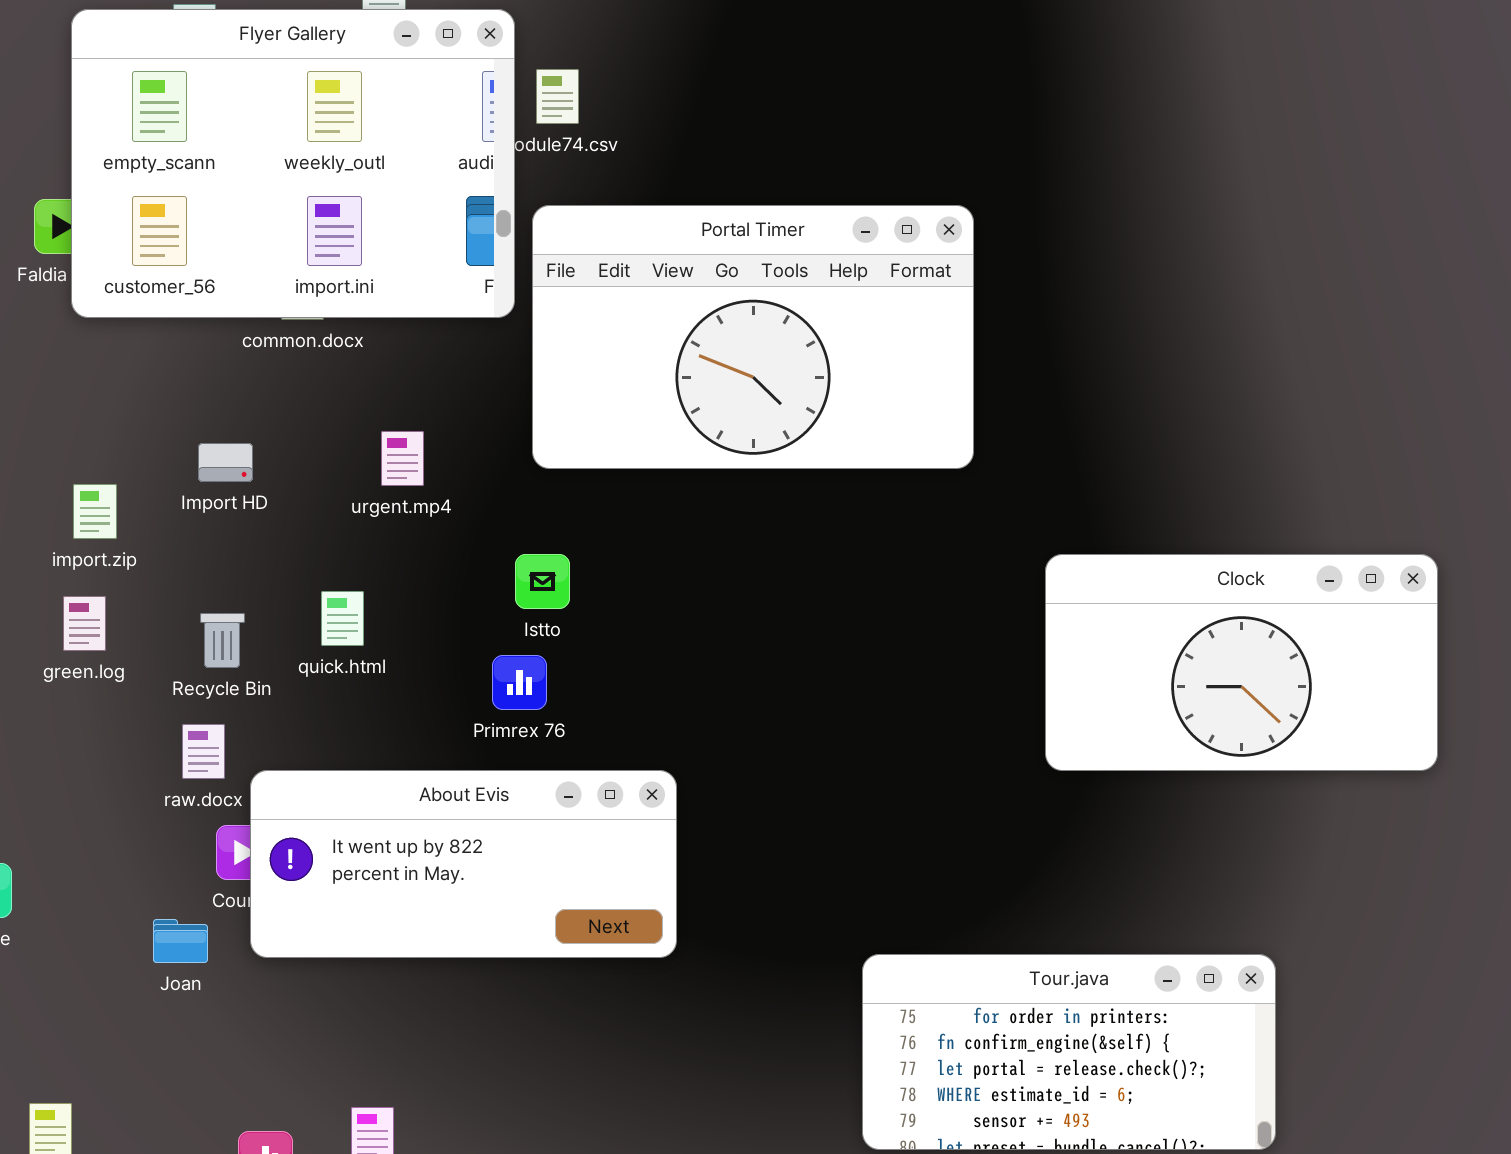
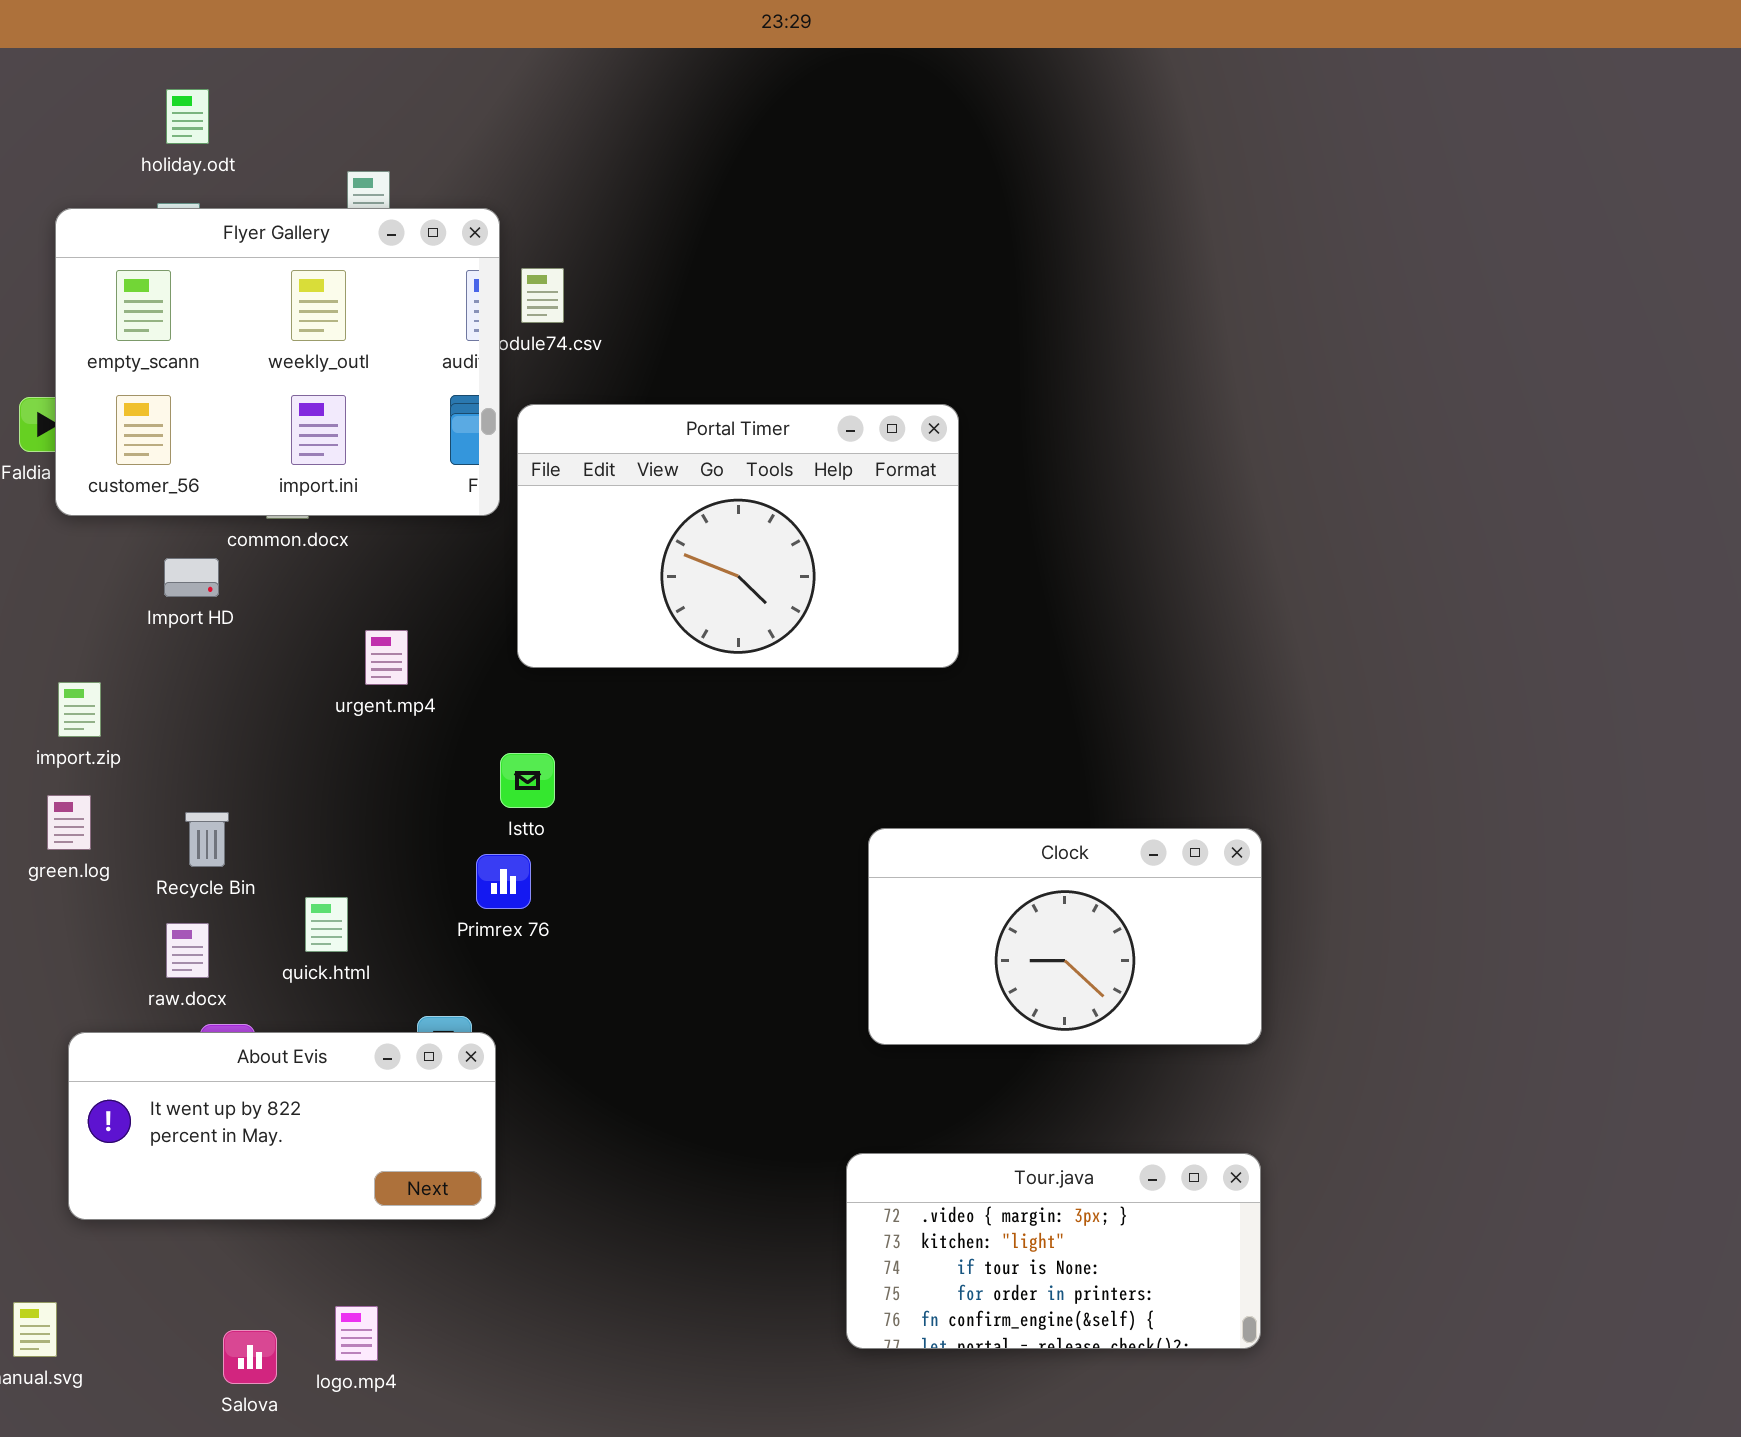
Import HD: [198,443,253,482] -> [164,558,219,597], moved
Clock: [1045,554,1438,771] -> [868,828,1262,1045], moved
quick.html: [321,591,364,646] -> [305,897,348,952], moved
About Evis: [250,770,677,958] -> [68,1032,496,1220], moved
Tour.java: [862,954,1276,1150] -> [846,1153,1261,1349], scrolled up 3 rows

